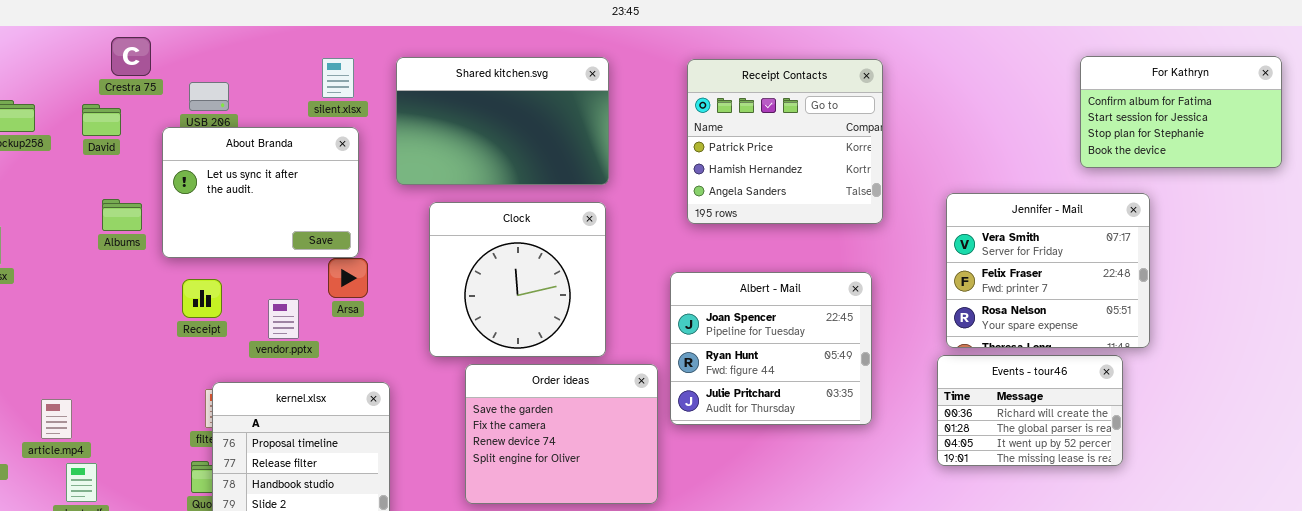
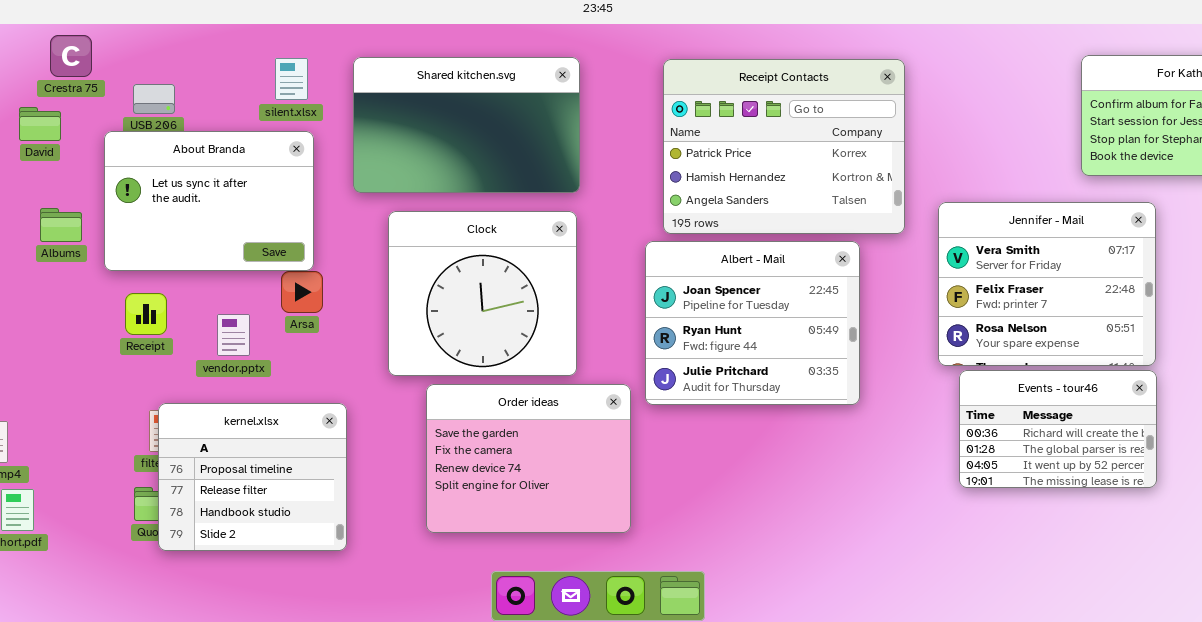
Receipt Contacts: [687,59,883,224] -> [663,59,905,234], resized
Albert - Mail: [670,272,872,425] -> [645,241,860,405], moved
Events - tour46: [937,355,1123,466] -> [959,370,1157,488], moved

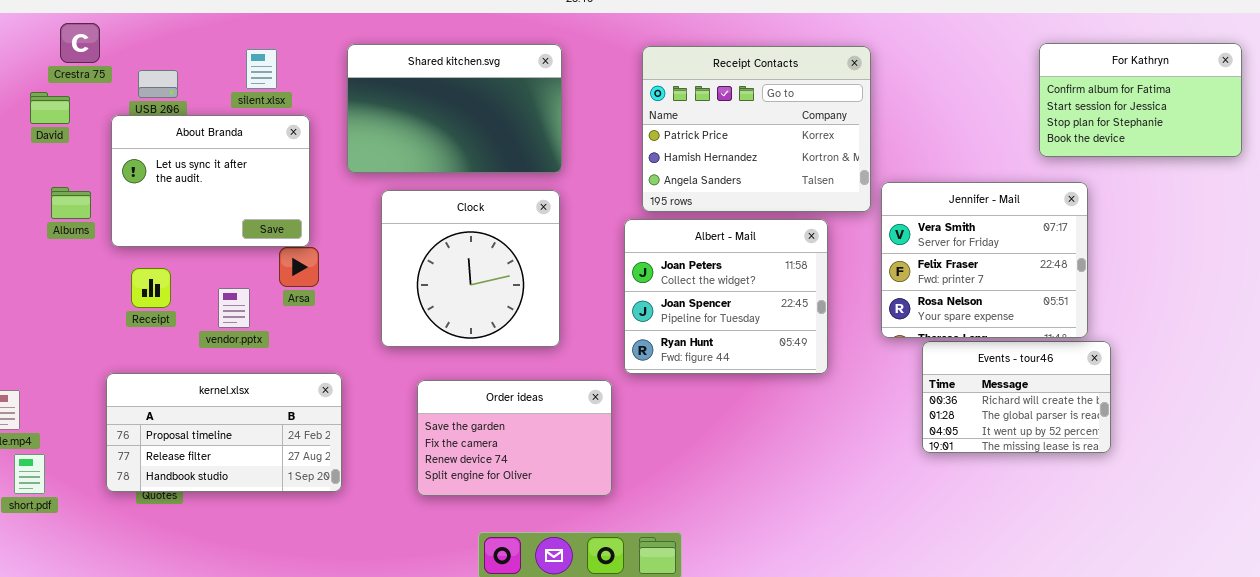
silent.xlsx: [275,58,308,100] -> [246,49,277,89], moved
Jennifer - Mail: [938,202,1156,366] -> [881,182,1088,338], moved
Albert - Mail: [645,241,860,405] -> [624,219,828,374], scrolled up 1 row
Order ideas: [426,384,631,533] -> [417,380,612,496], resized
kernel.xlsx: [158,403,347,551] -> [106,373,342,492], resized

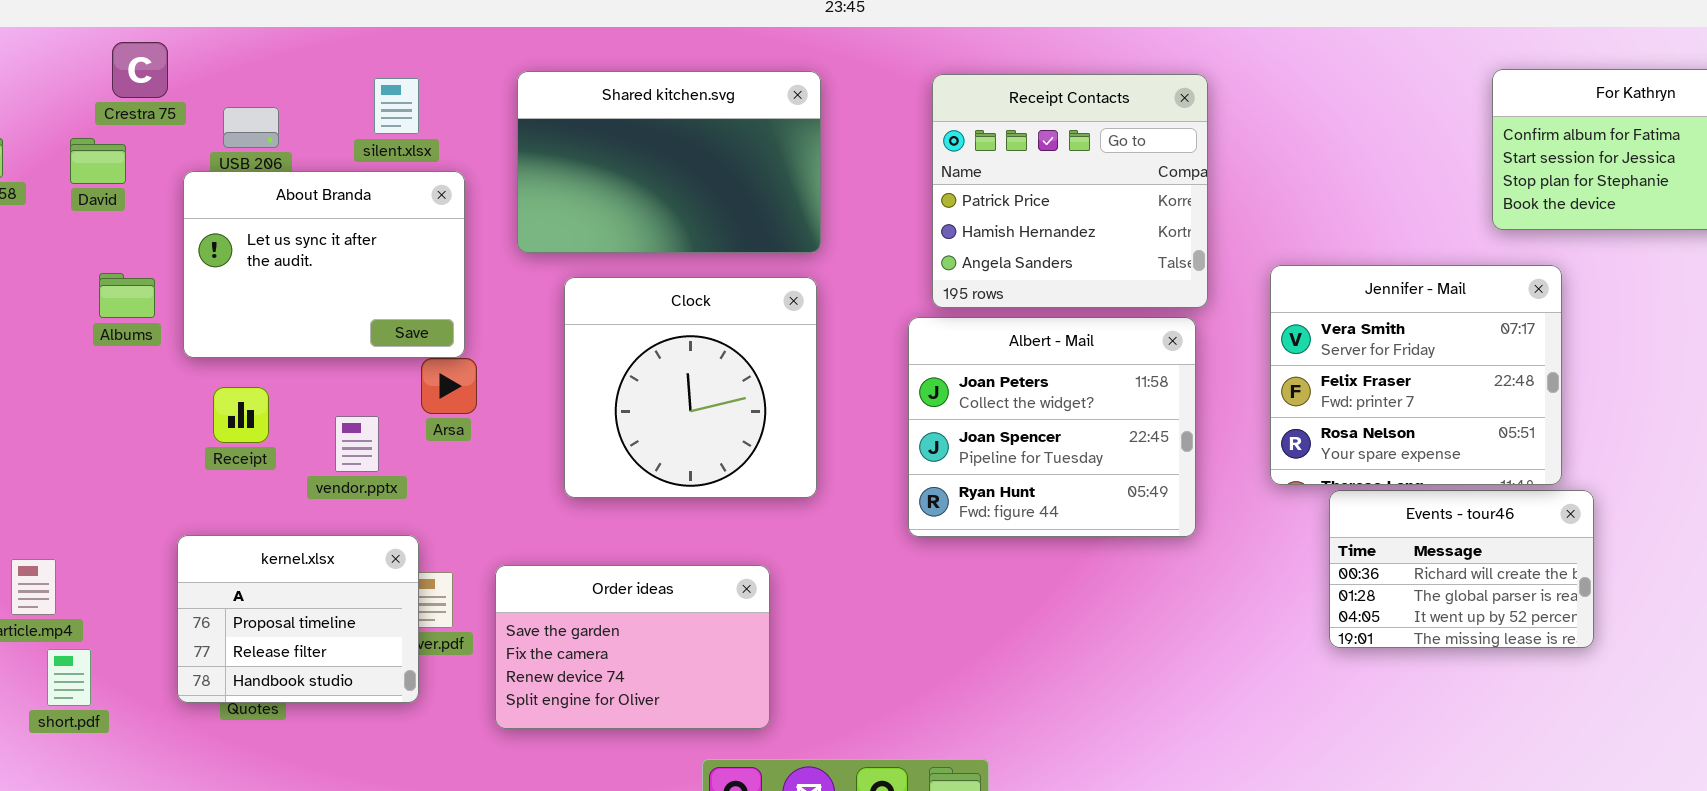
Receipt Contacts: [642,46,871,212] -> [932,74,1208,308], resized
kernel.xlsx: [106,373,342,492] -> [177,535,419,703], resized
Order ideas: [417,380,612,496] -> [495,565,770,729], moved

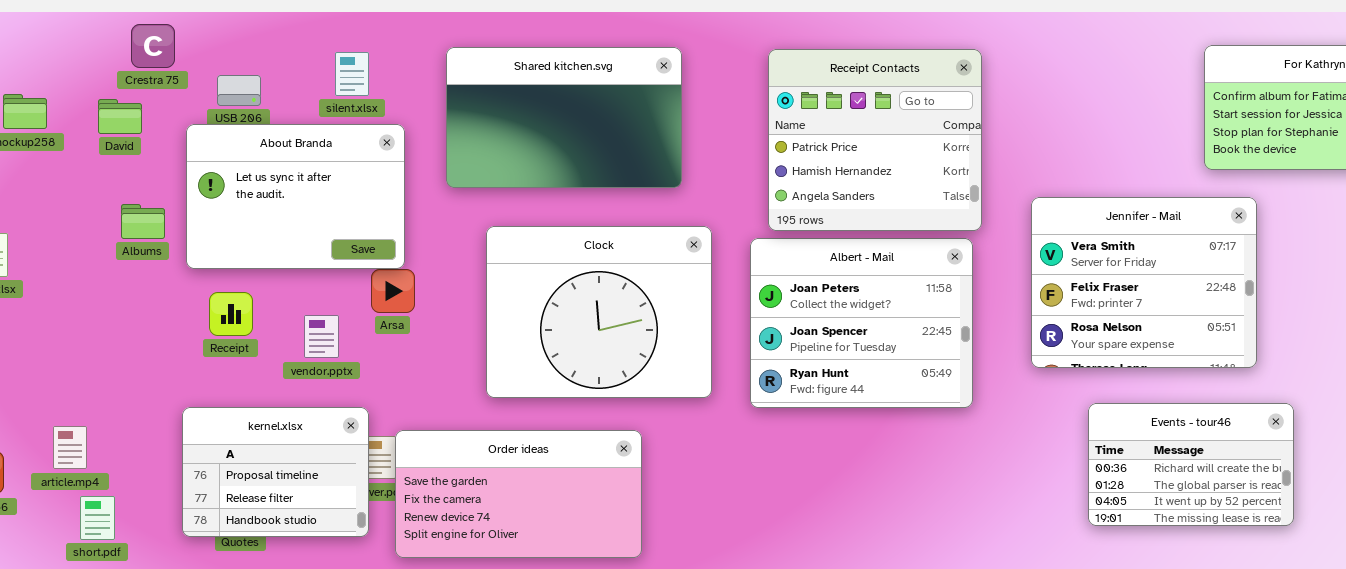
Clock: [564,277,817,498] -> [486,226,712,398], moved, resized
Events - tour46: [1329,490,1594,648] -> [1088,403,1294,526], moved
Order ideas: [495,565,770,729] -> [395,430,642,558], resized

